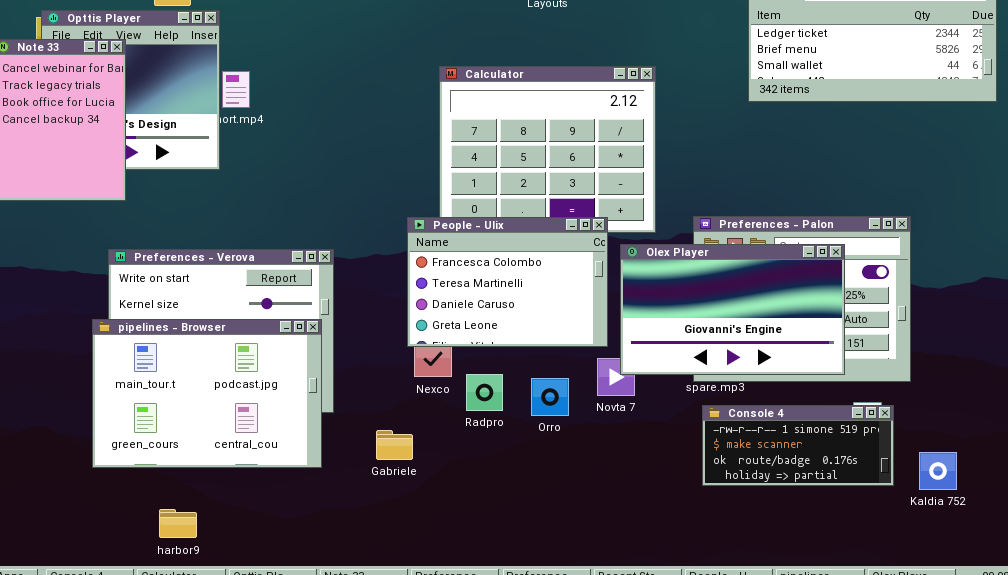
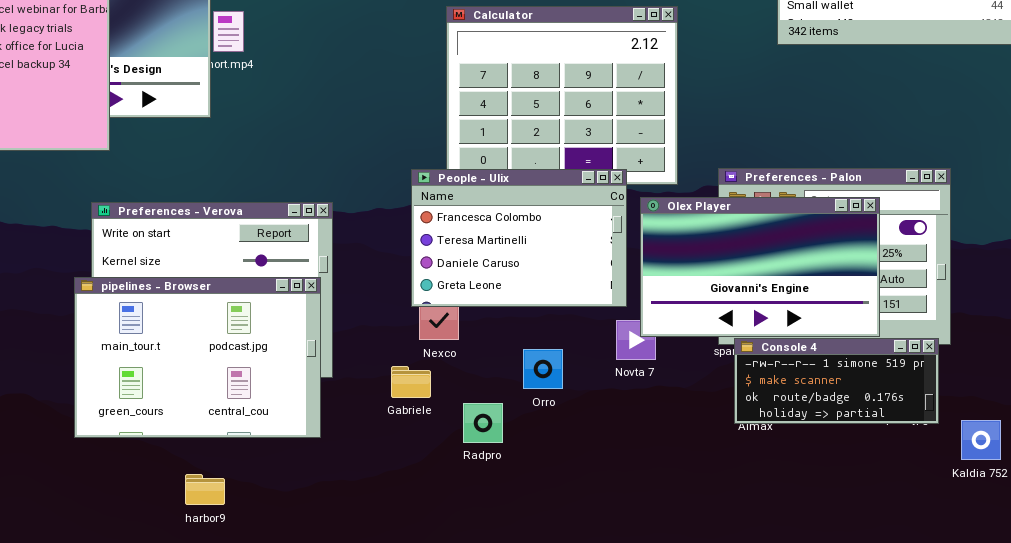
Radpro: [466,374,503,411] -> [463,403,503,443], moved
Orro: [531,378,569,416] -> [523,349,563,389], moved
Console 4: [702,405,894,486] -> [734,338,939,424], moved
Gabriele: [376,430,413,460] -> [391,366,431,398], moved
harbor9: [159,509,197,538] -> [185,474,225,505], moved

